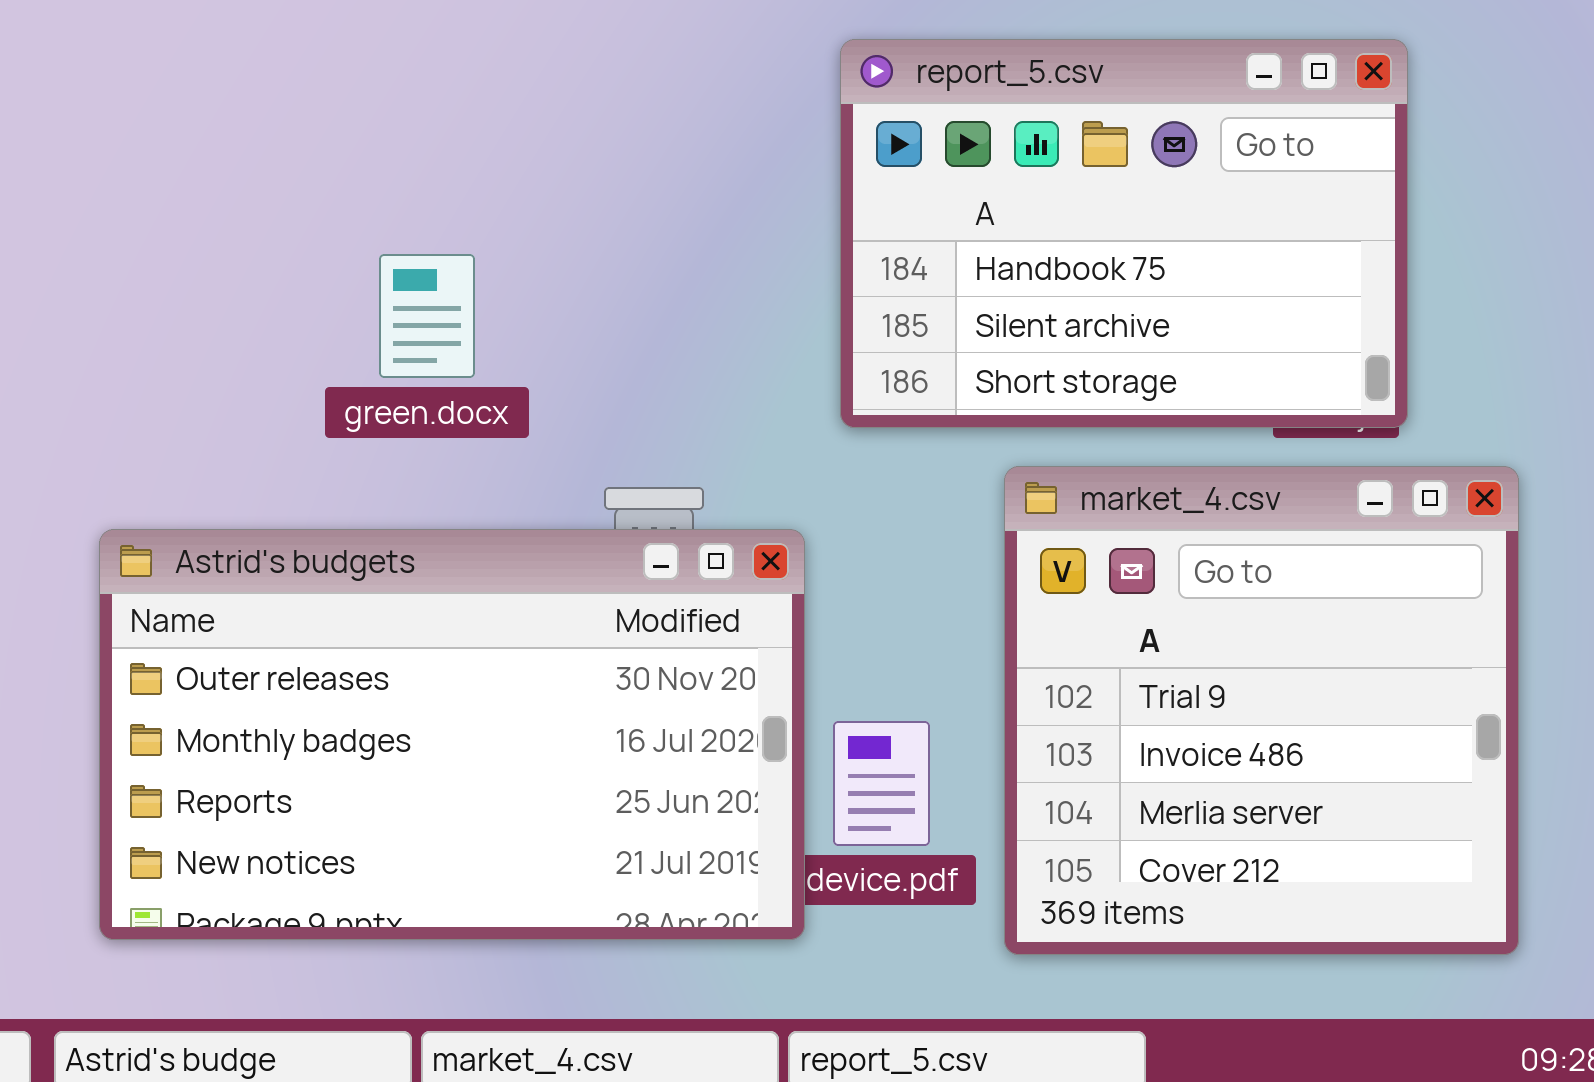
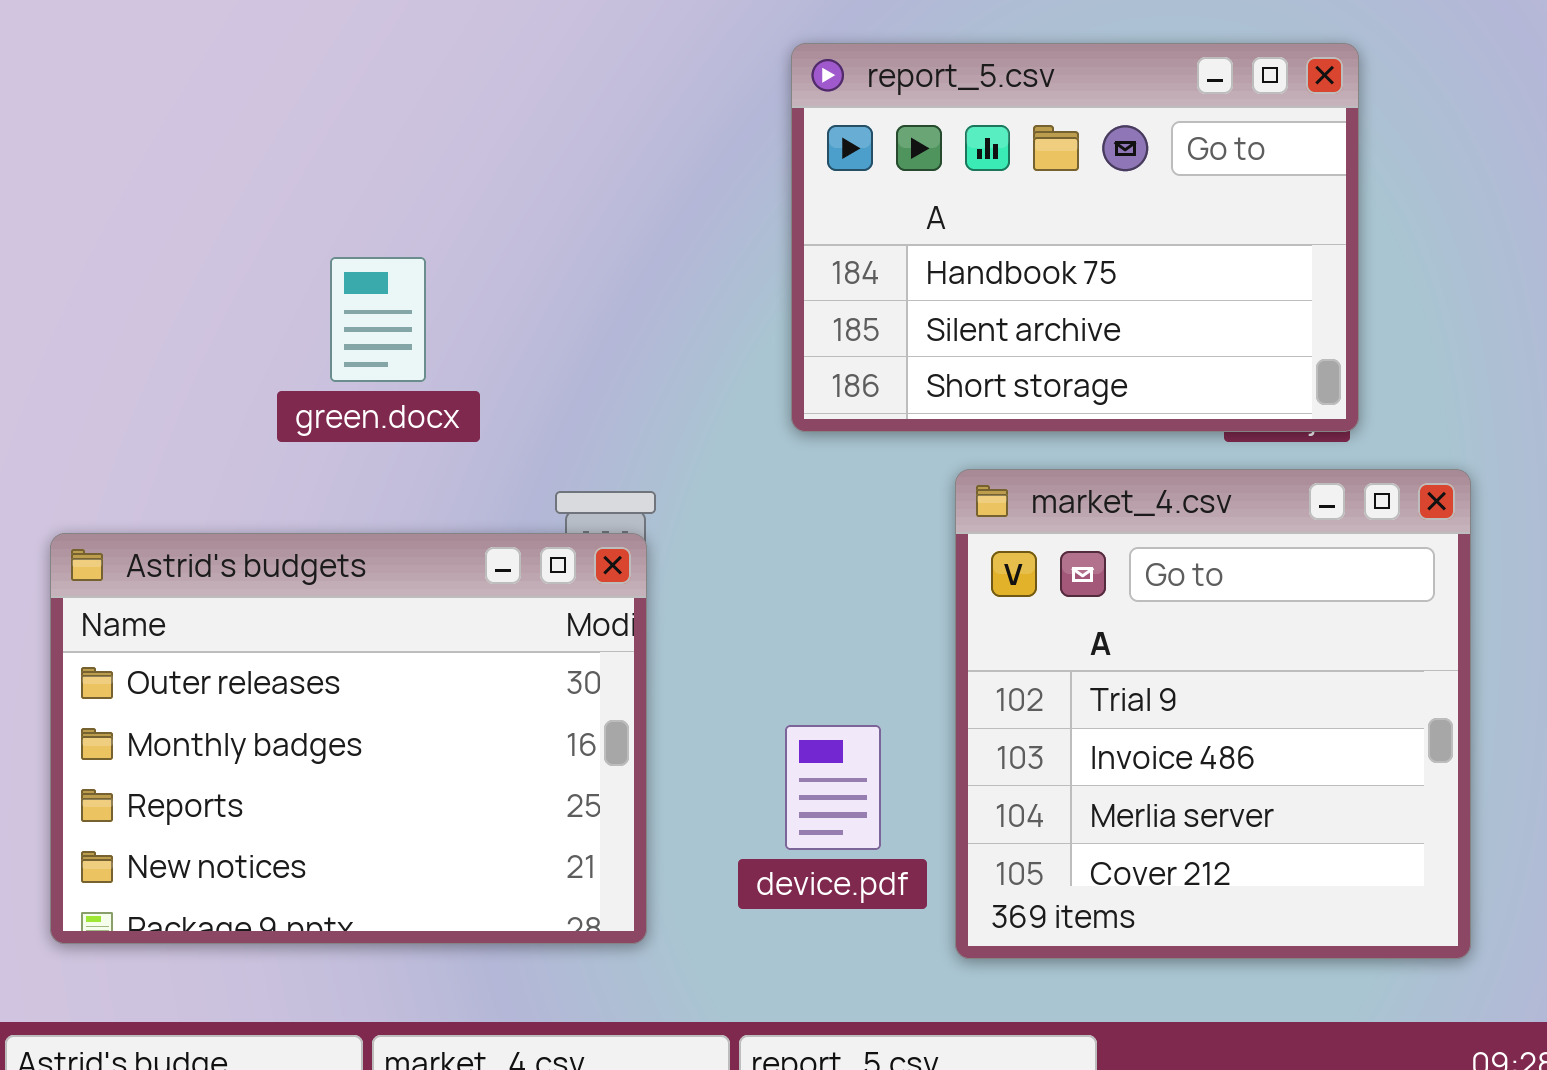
Astrid's budgets: [99,529,805,940] -> [50,533,647,944], resized

